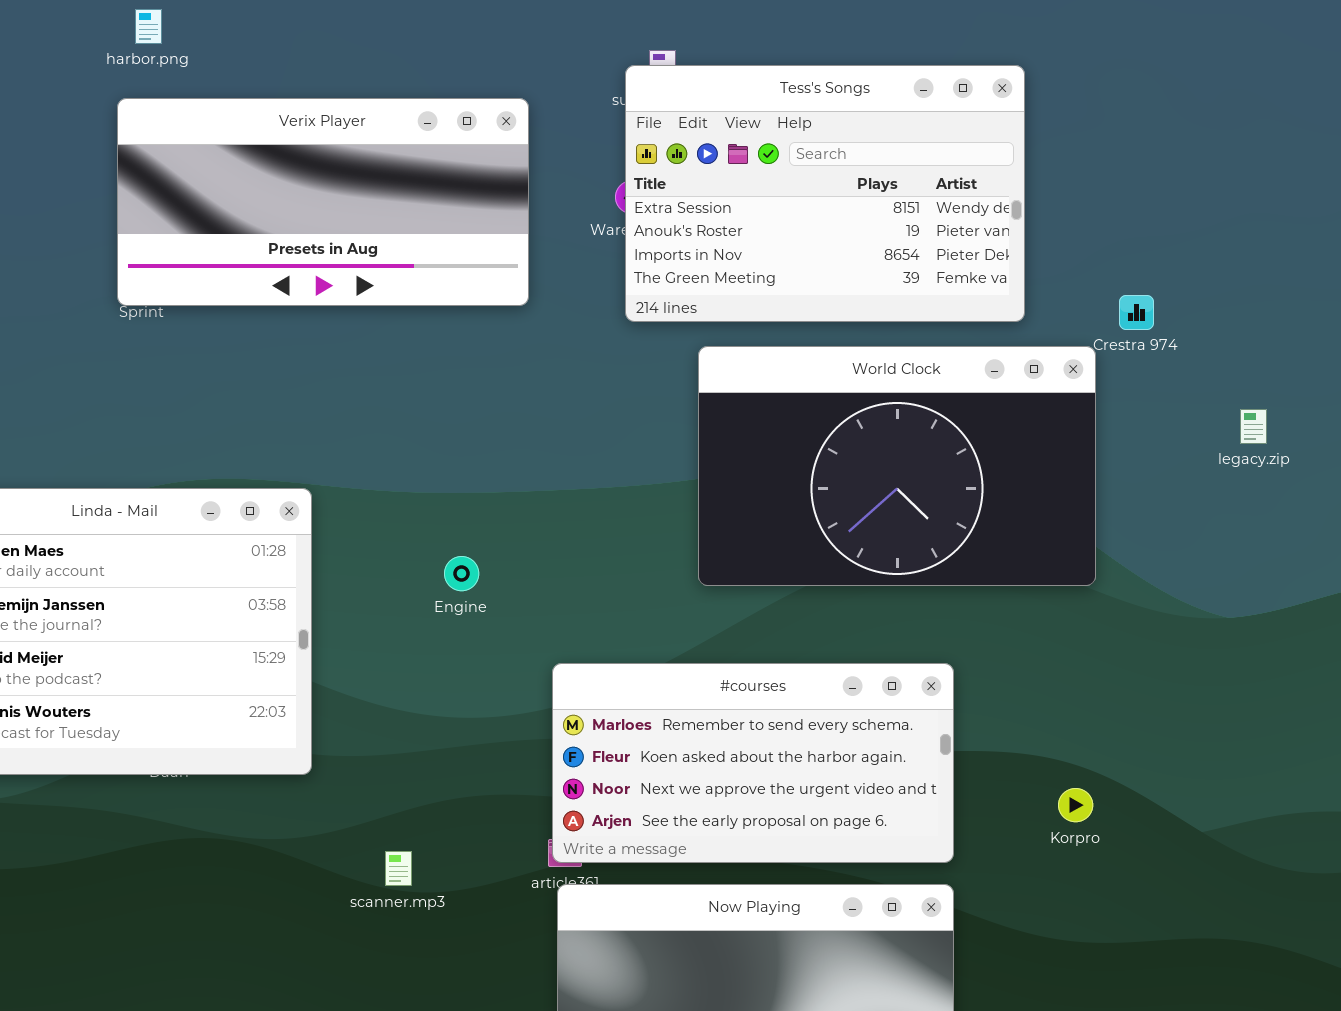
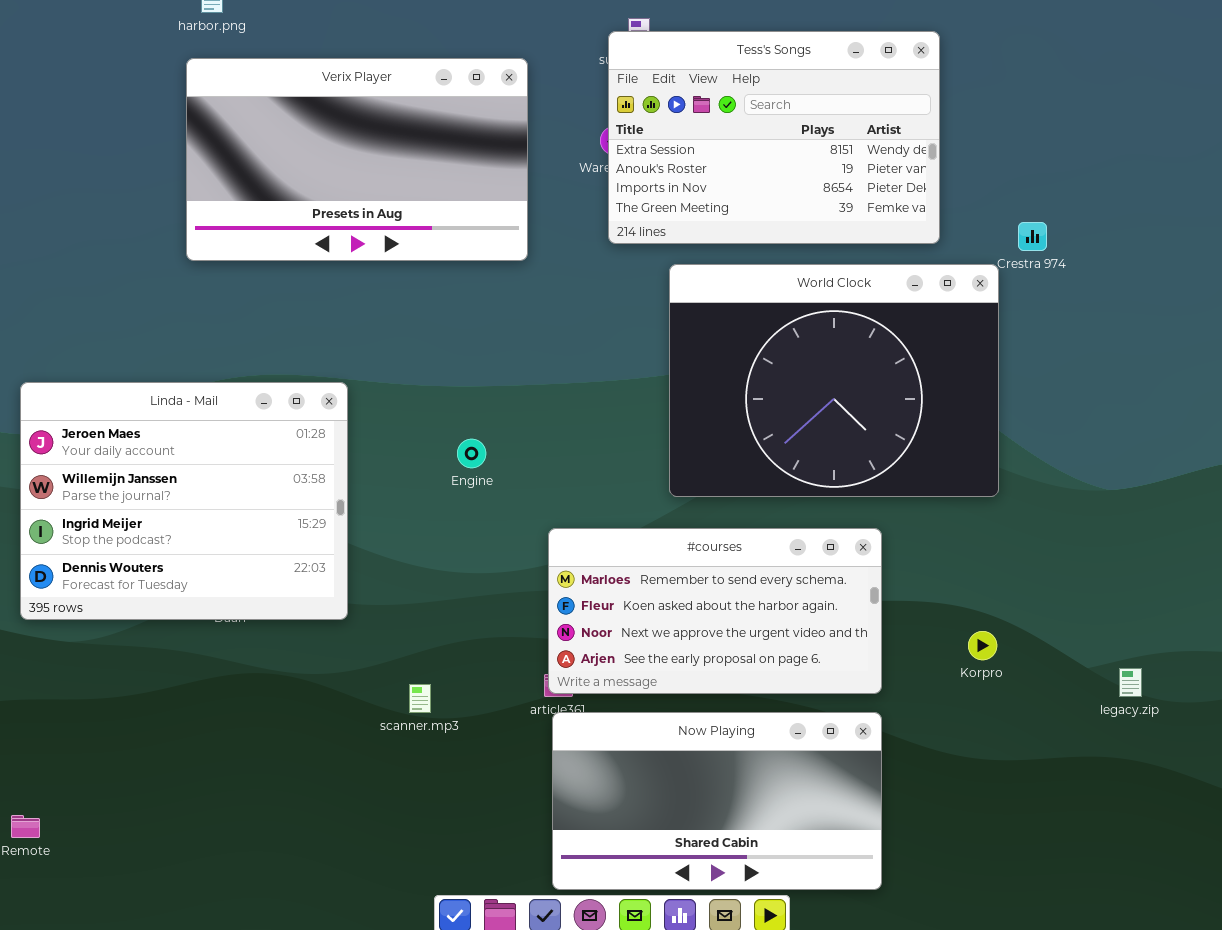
Verix Player: [117,98,529,306] -> [186,58,528,261], resized
World Clock: [698,346,1096,586] -> [669,264,999,497], resized
legacy.zip: [1240,409,1267,444] -> [1119,668,1142,697], moved

